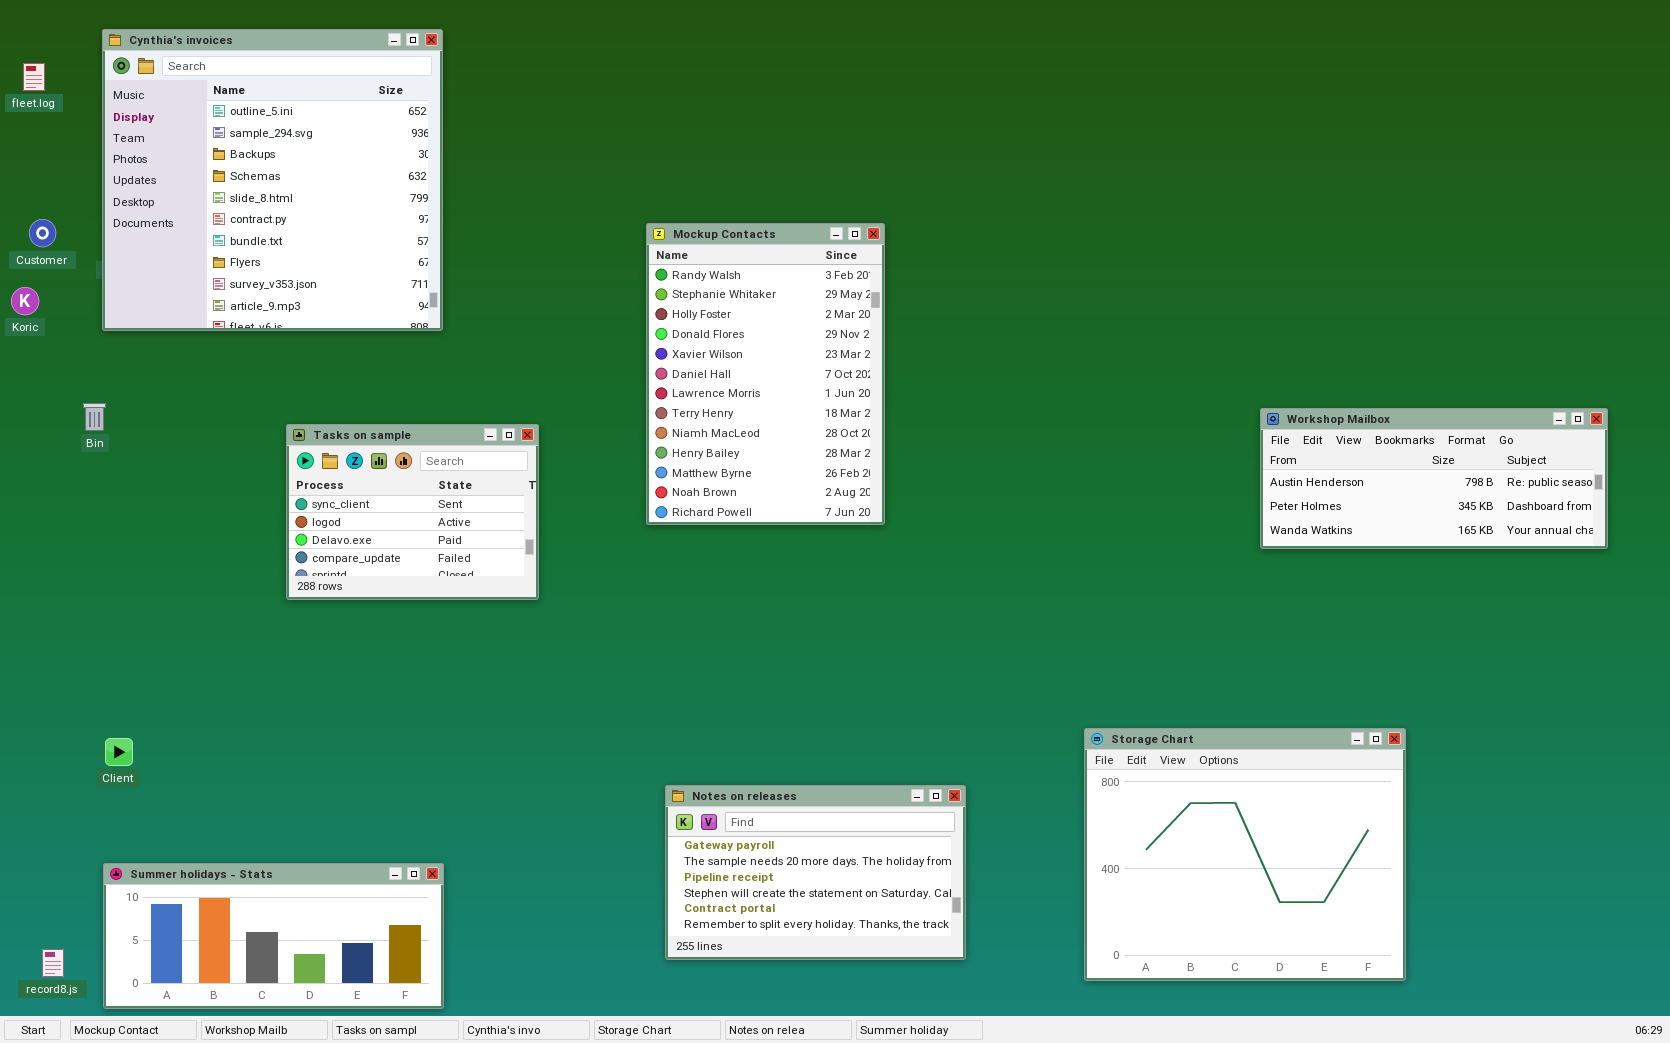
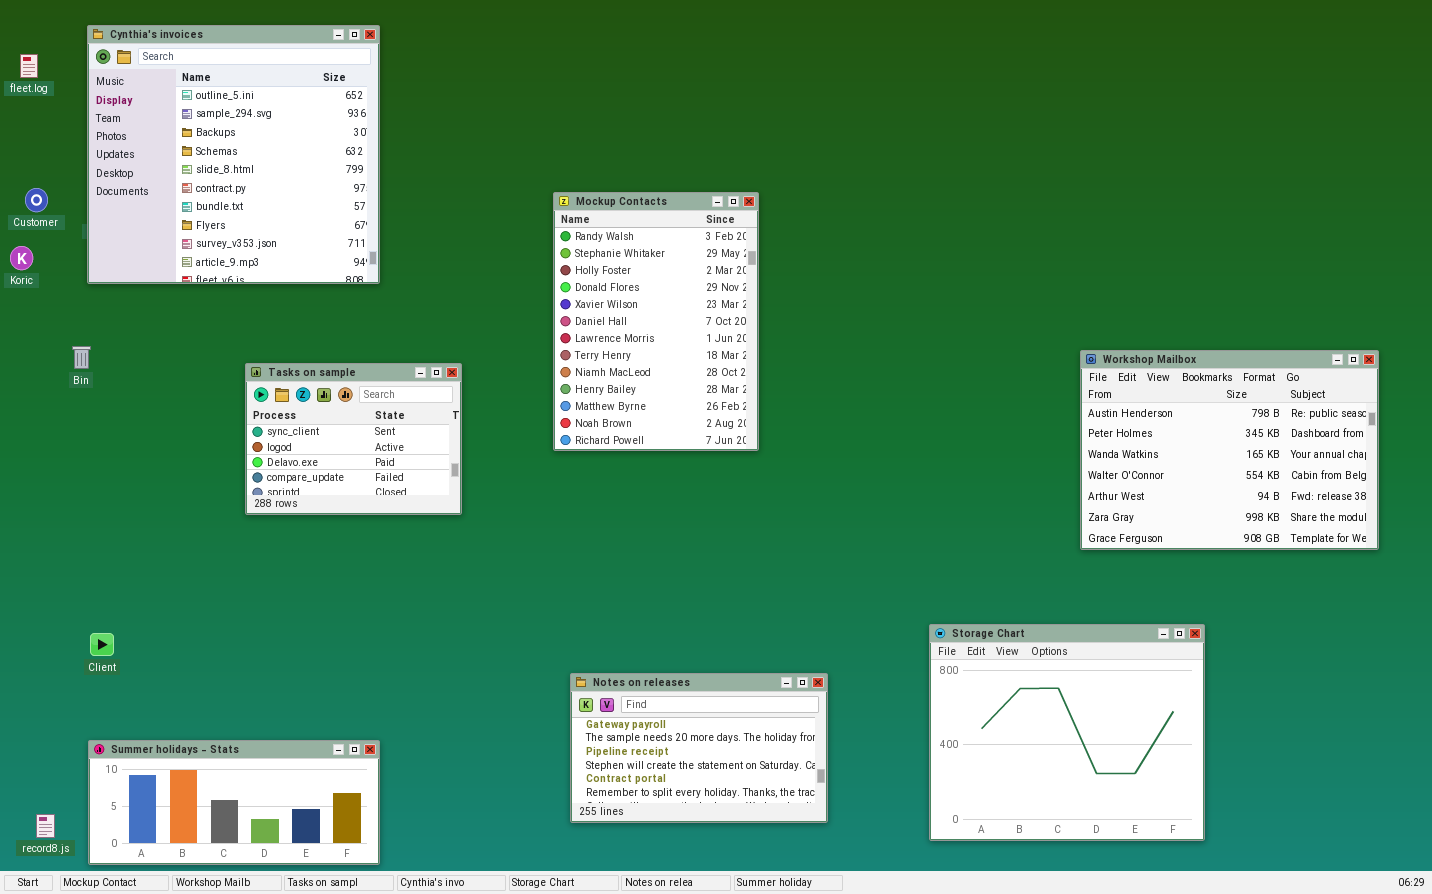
Workshop Mailbox: [1260,408,1608,549] -> [1080,350,1379,550], resized

